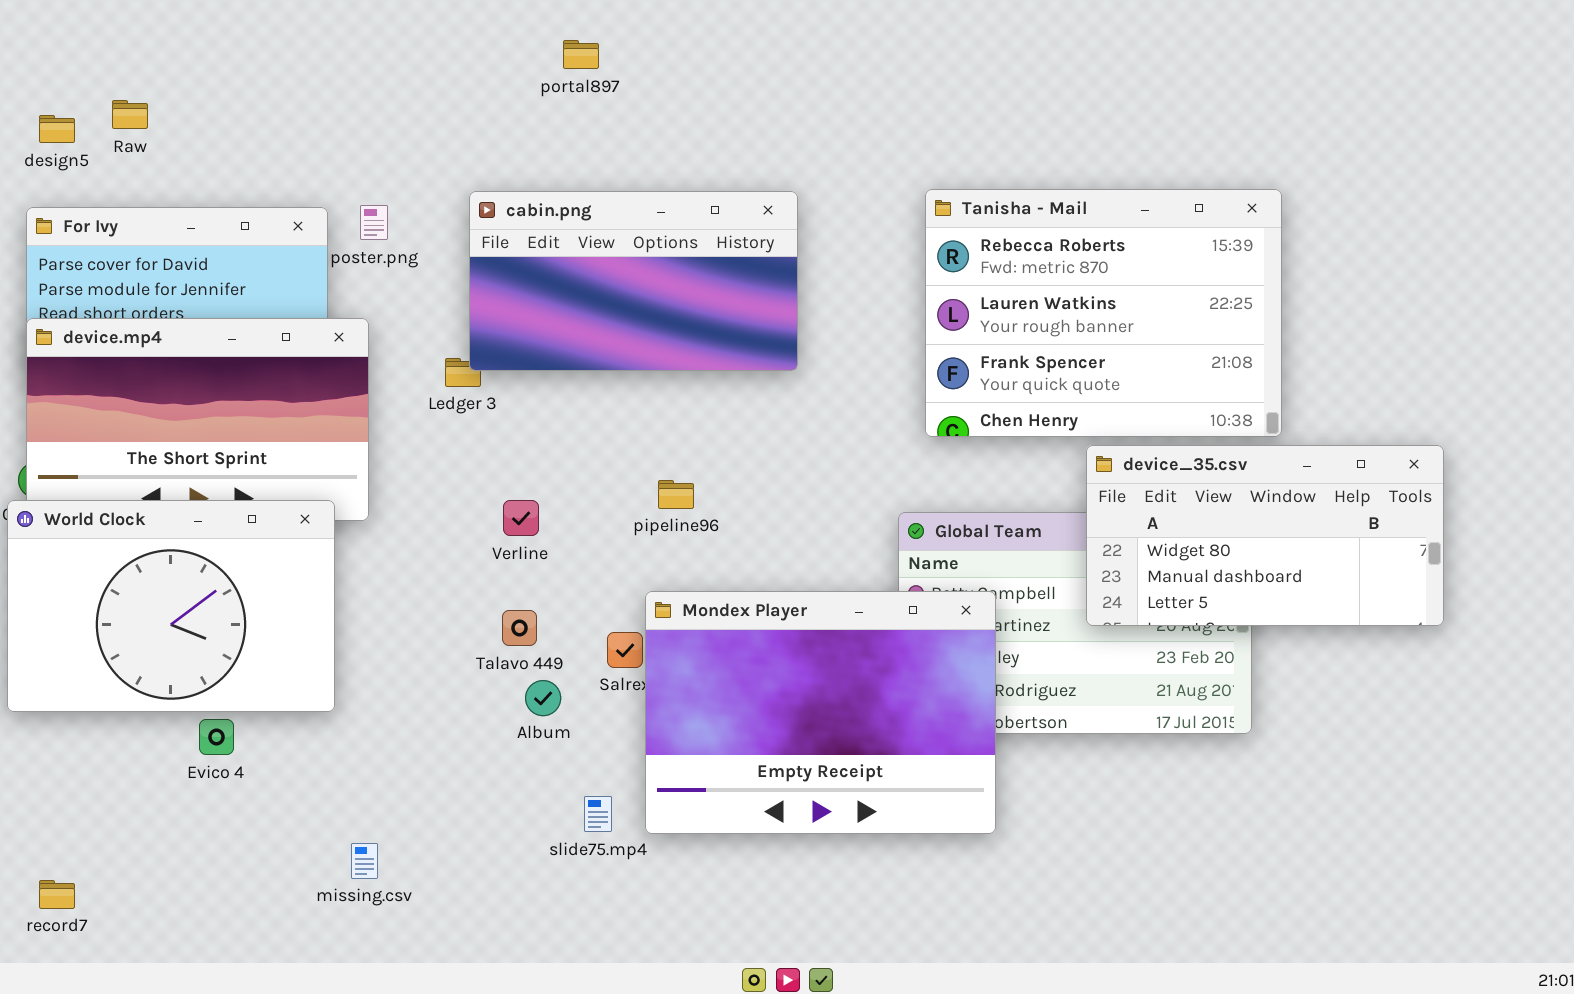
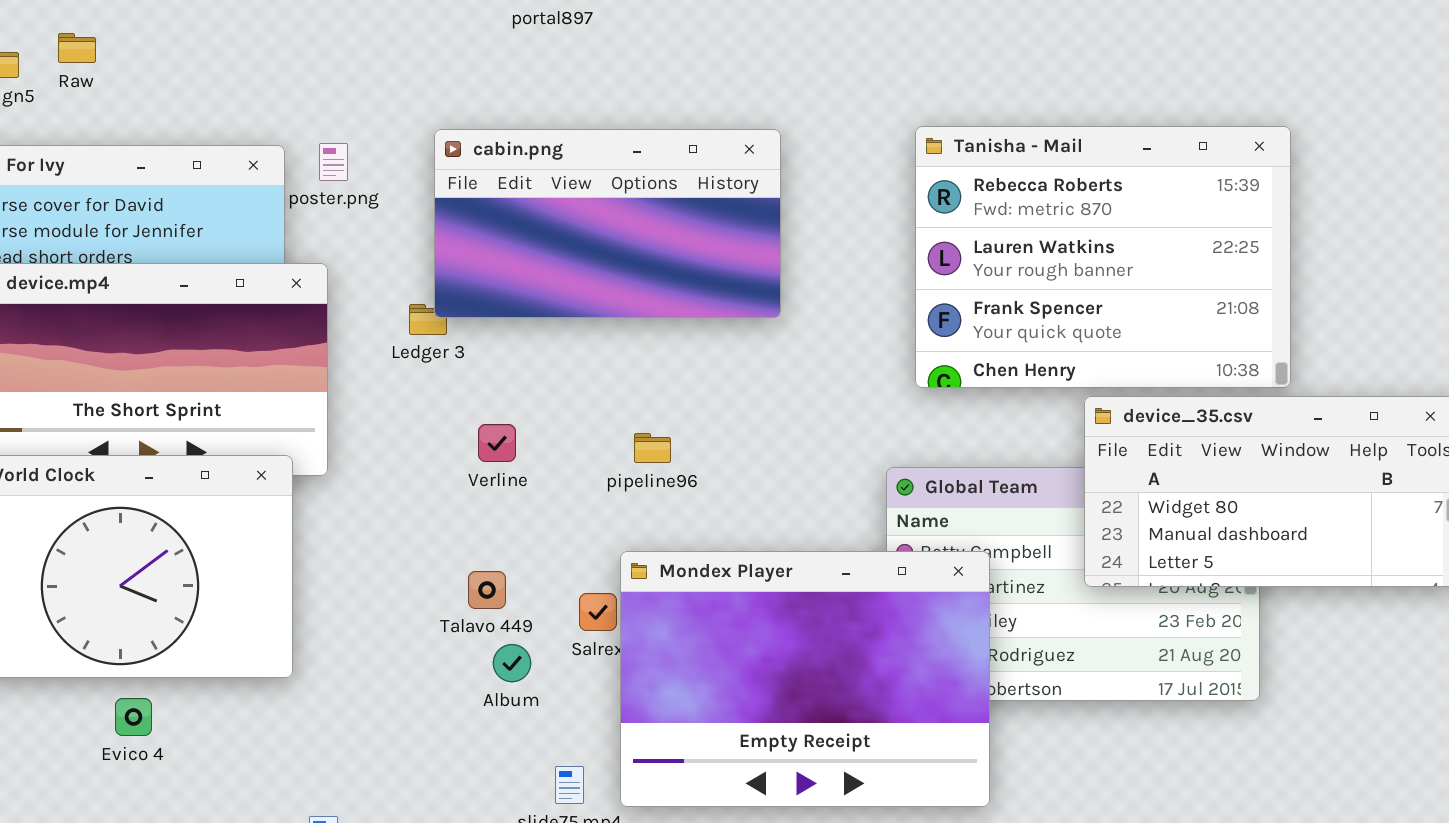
Verline: [503,500,539,536] -> [478,424,516,462], moved
Evico 4: [199,719,234,755] -> [115,698,152,736], moved

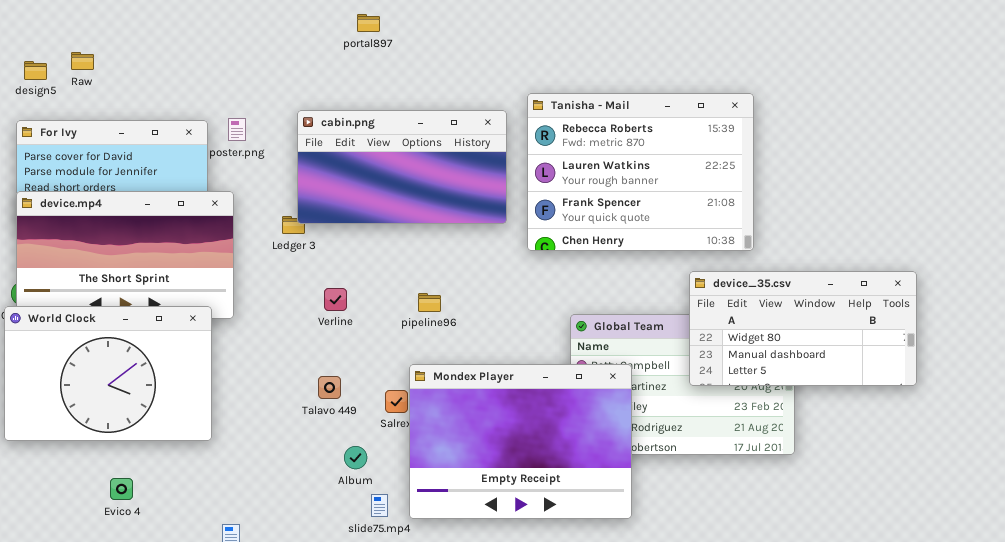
Tanisha - Mail: [915,126,1291,388] -> [527,93,754,251], moved
Album: [493,644,531,682] -> [344,446,367,469], moved
Evico 4: [115,698,152,736] -> [110,478,133,500], moved

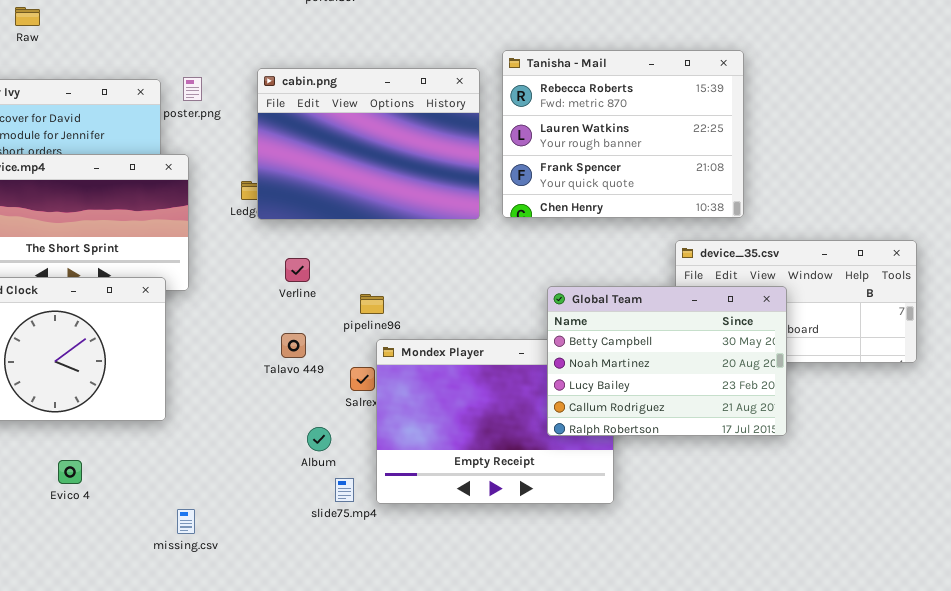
cabin.png: [297,110,507,224] -> [257,68,480,220], resized
pipeline96: [418,293,441,312] -> [360,294,384,314], moved
Global Team: [570,314,795,455] -> [547,286,787,436], raised
Talavo 449: [318,376,341,399] -> [281,333,306,358], moved

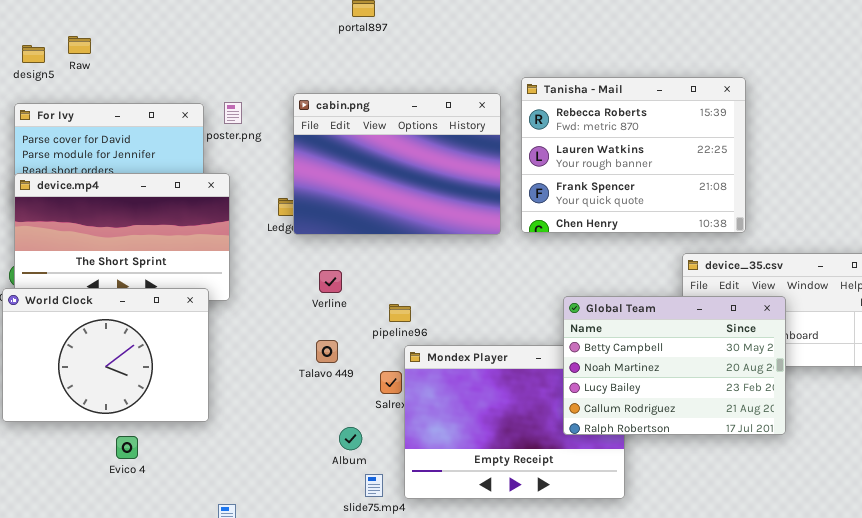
Evico 4: [58,460,82,484] -> [116,436,138,459], moved

